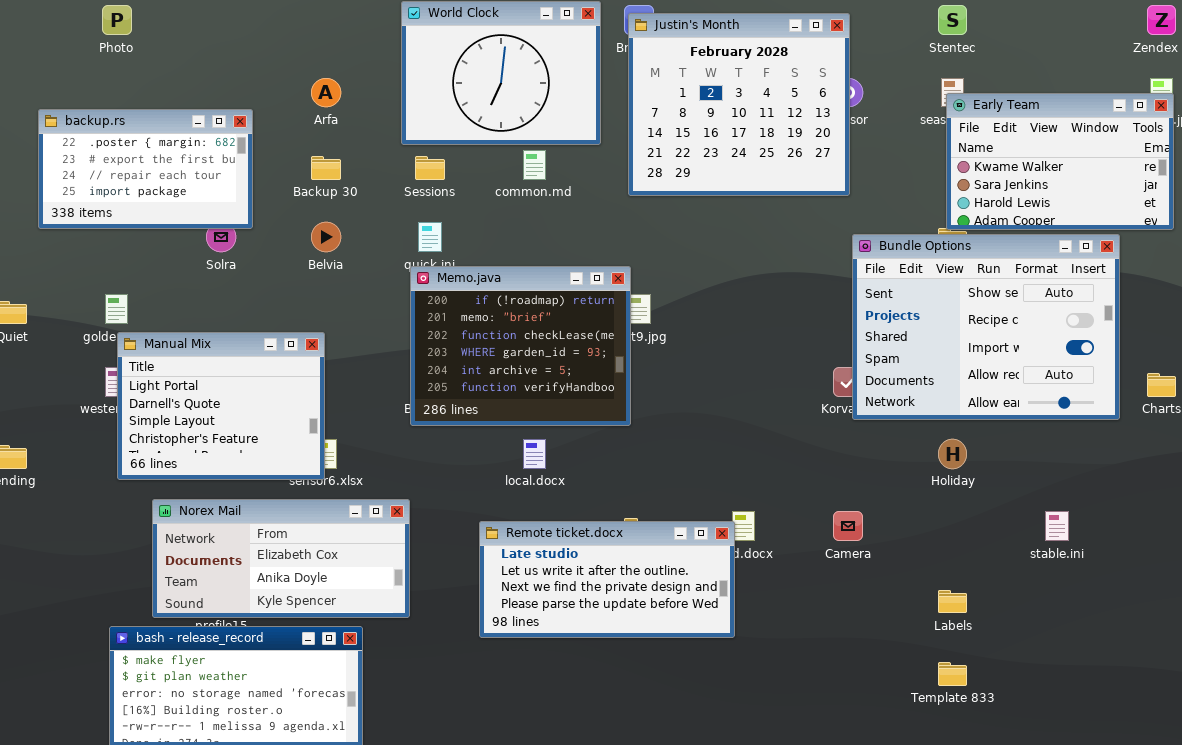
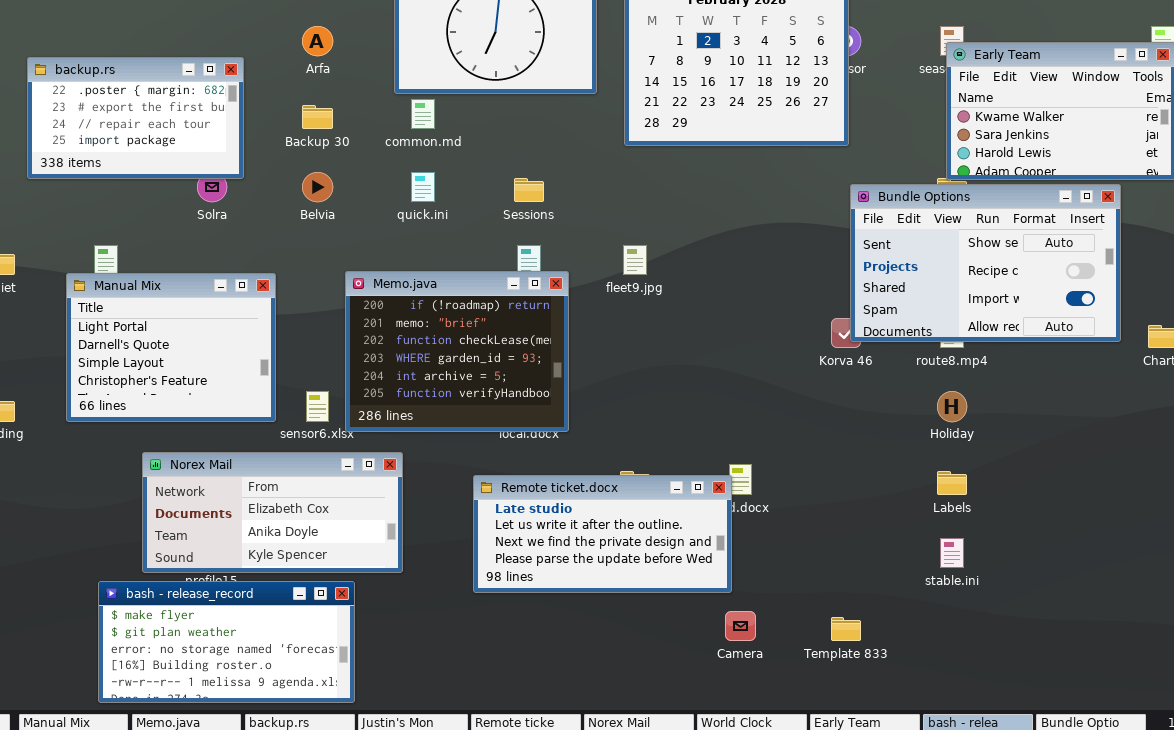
common.md: [523,150,546,180] -> [411,99,435,129], moved
Sessions: [415,156,445,180] -> [514,178,544,202], moved
Bundle Options: [852,234,1120,420] -> [850,184,1121,342], resized
Memo.java: [410,266,631,426] -> [345,271,569,432], moved
Manual Mix: [117,332,325,480] -> [66,273,276,422], moved
Camera: [833,511,863,541] -> [725,611,756,641], moved
stable.ini: [1045,511,1069,541] -> [940,538,964,568], moved
Labels: [938,590,967,613] -> [937,471,967,495], moved
Template 833: [938,662,967,686] -> [831,617,861,641], moved

